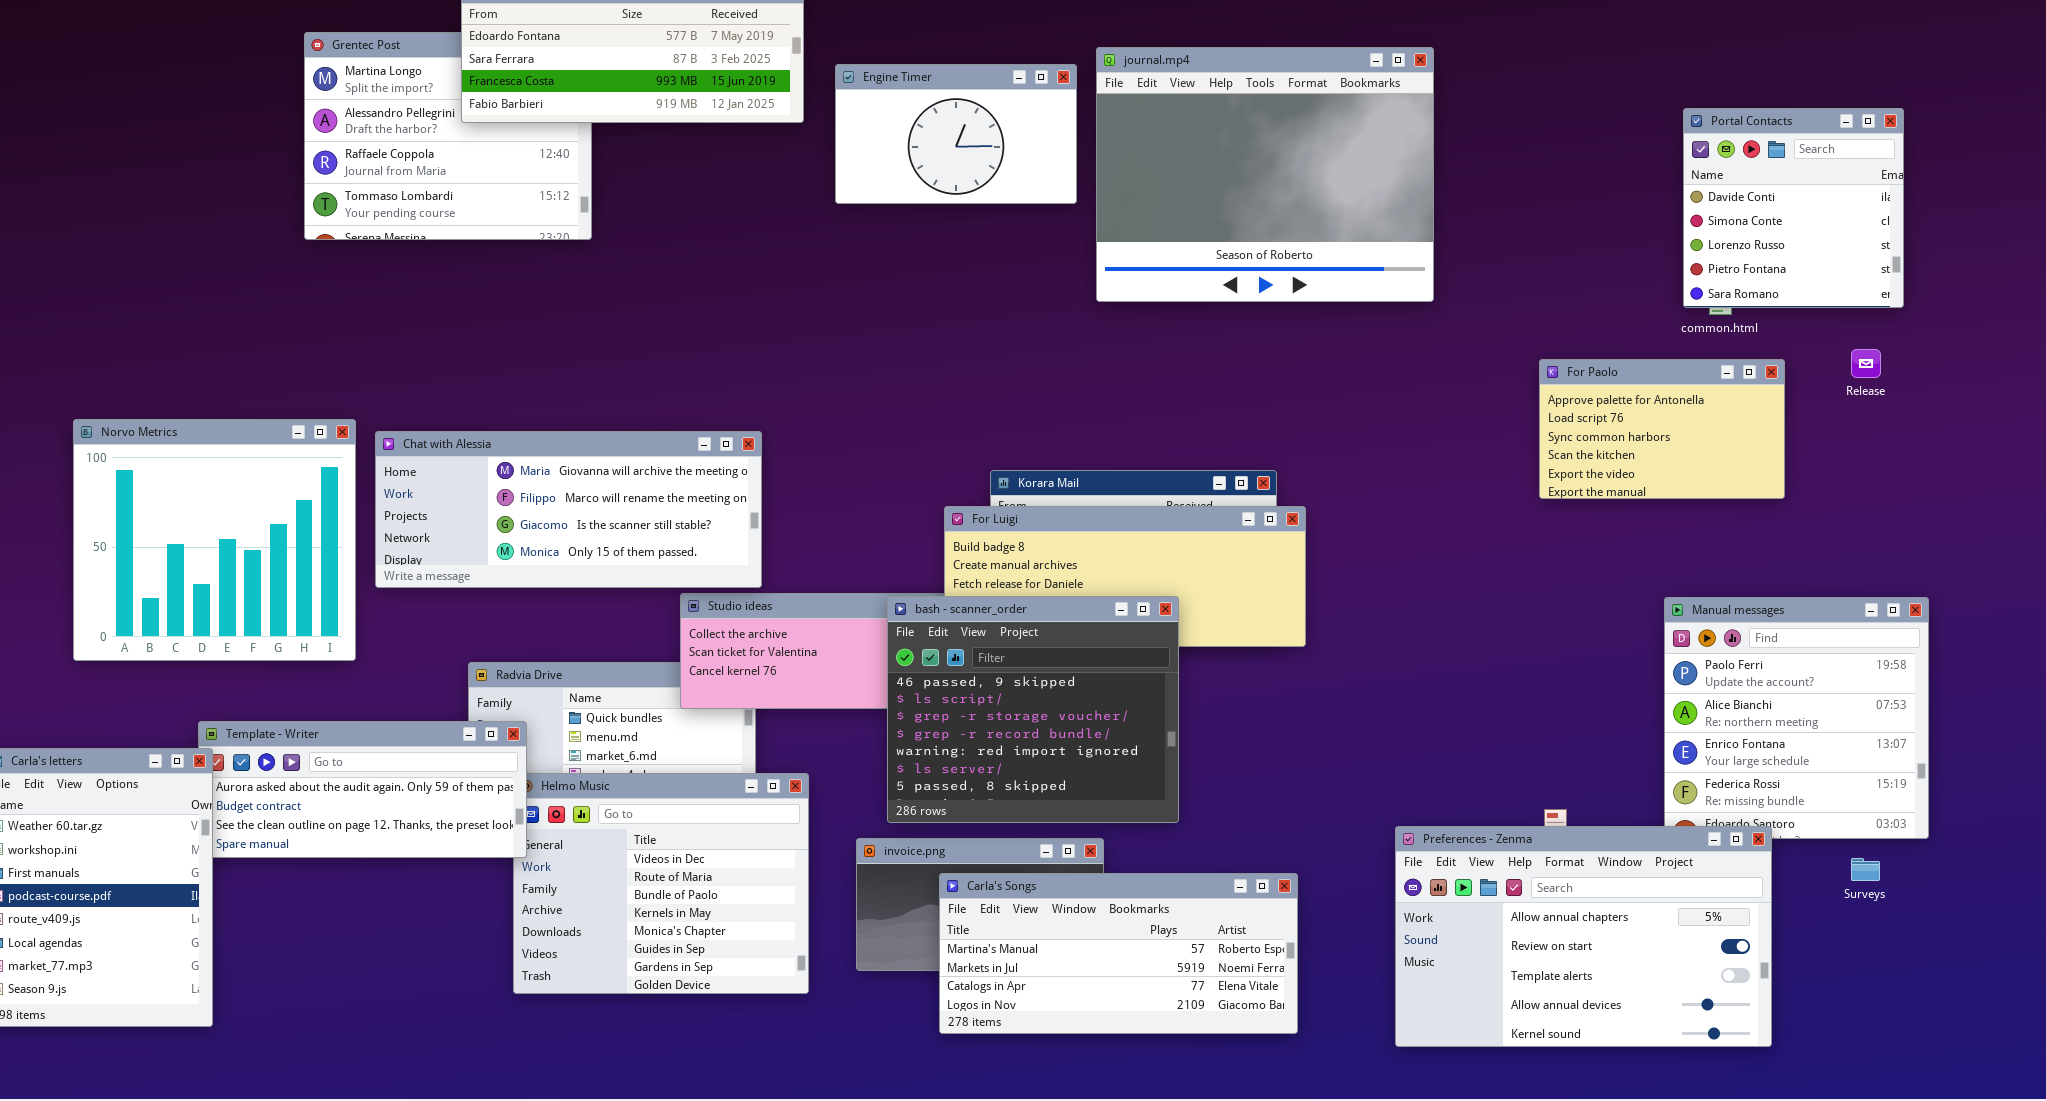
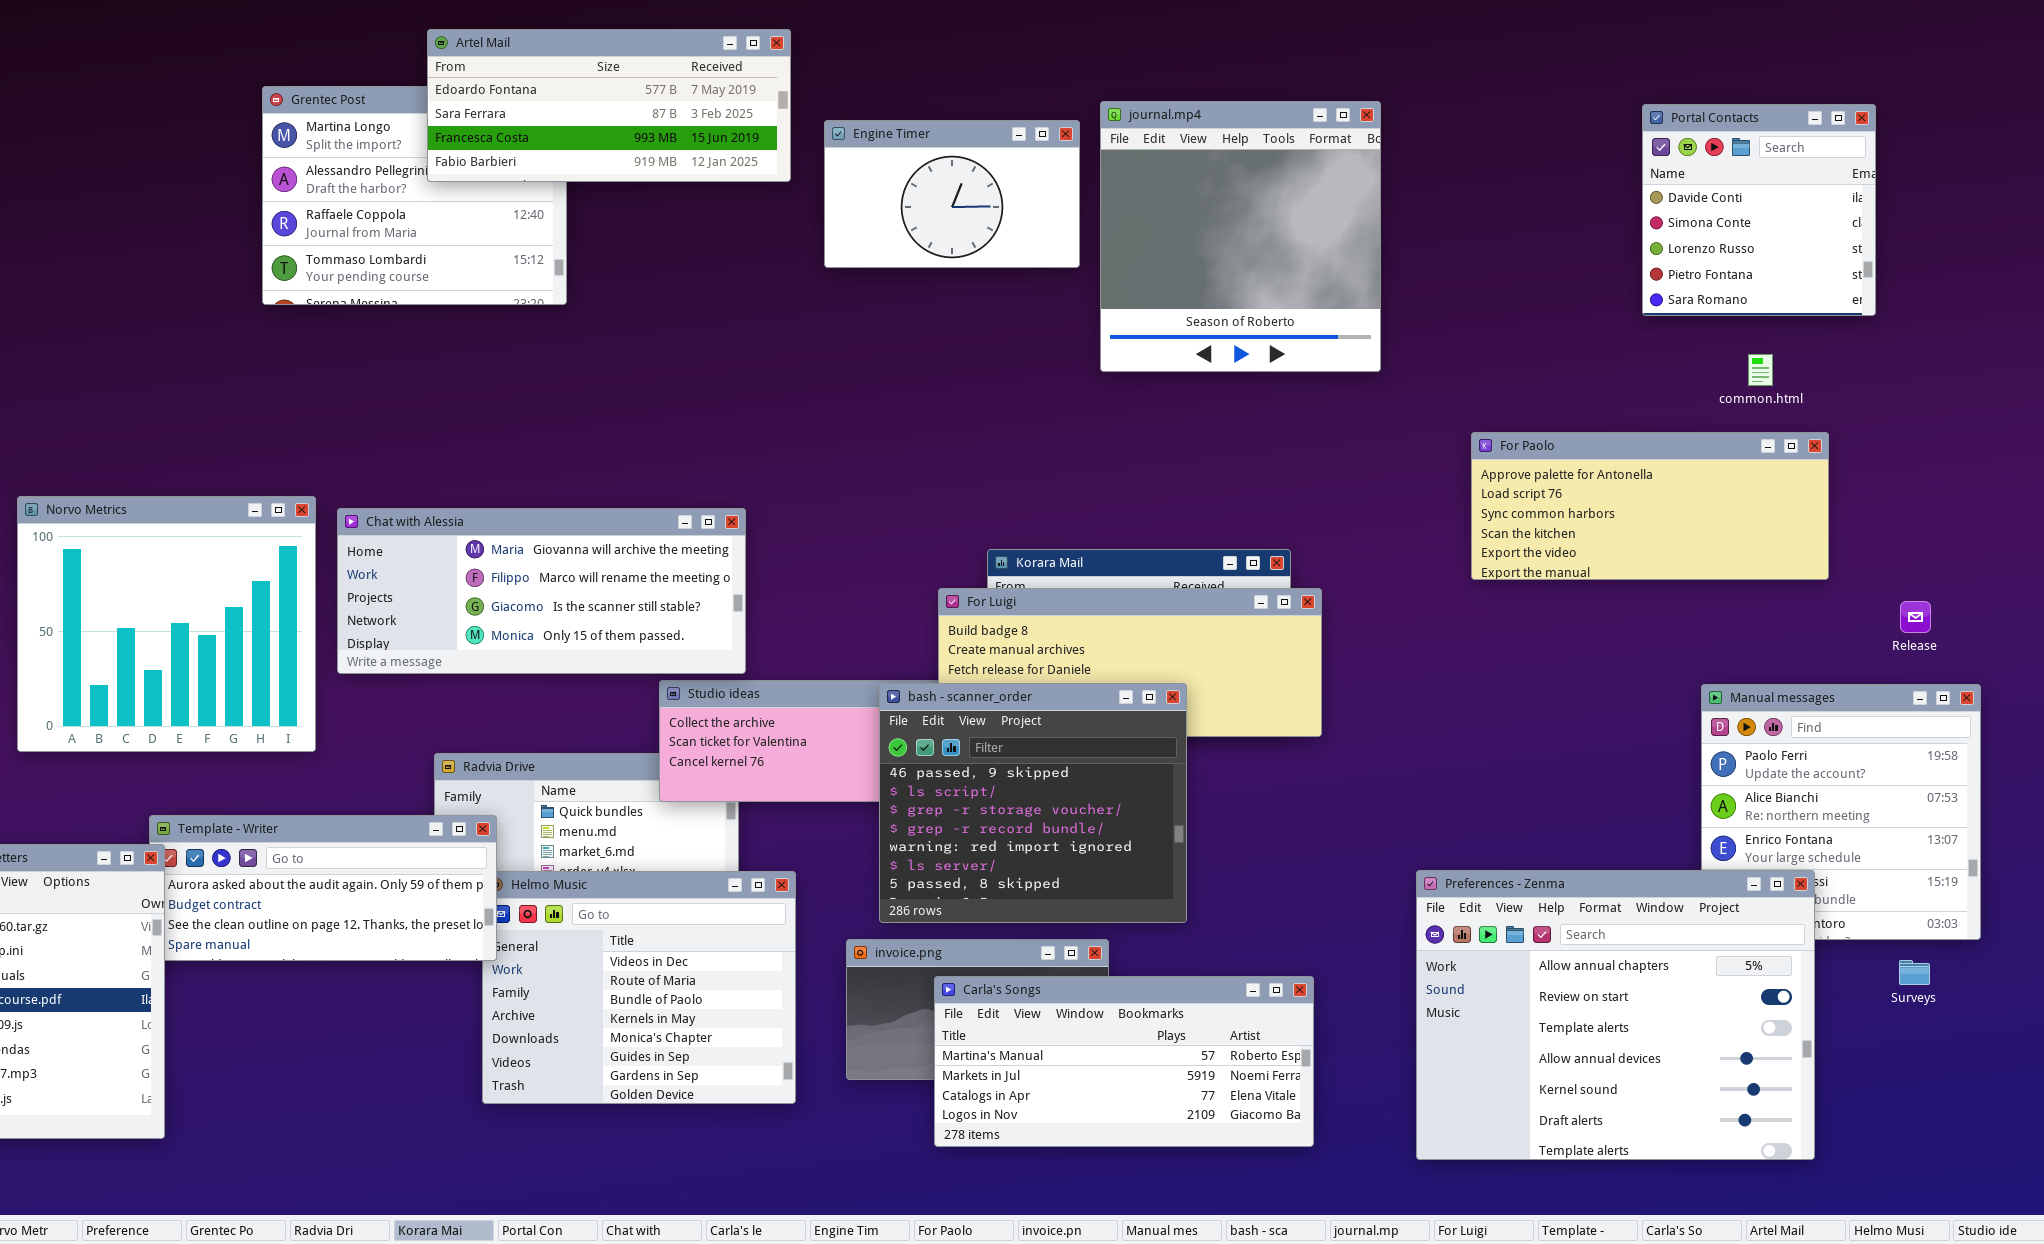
journal.mp4: [1096,47,1434,302] -> [1100,101,1381,372], resized
Portal Contacts: [1683,108,1904,308] -> [1642,104,1876,316], moved
Release: [1851,349,1881,378] -> [1900,601,1931,633], moved
For Paolo: [1539,359,1785,499] -> [1471,432,1829,580], resized
Preferences - Zenma: [1395,826,1772,1047] -> [1416,870,1815,1160], resized

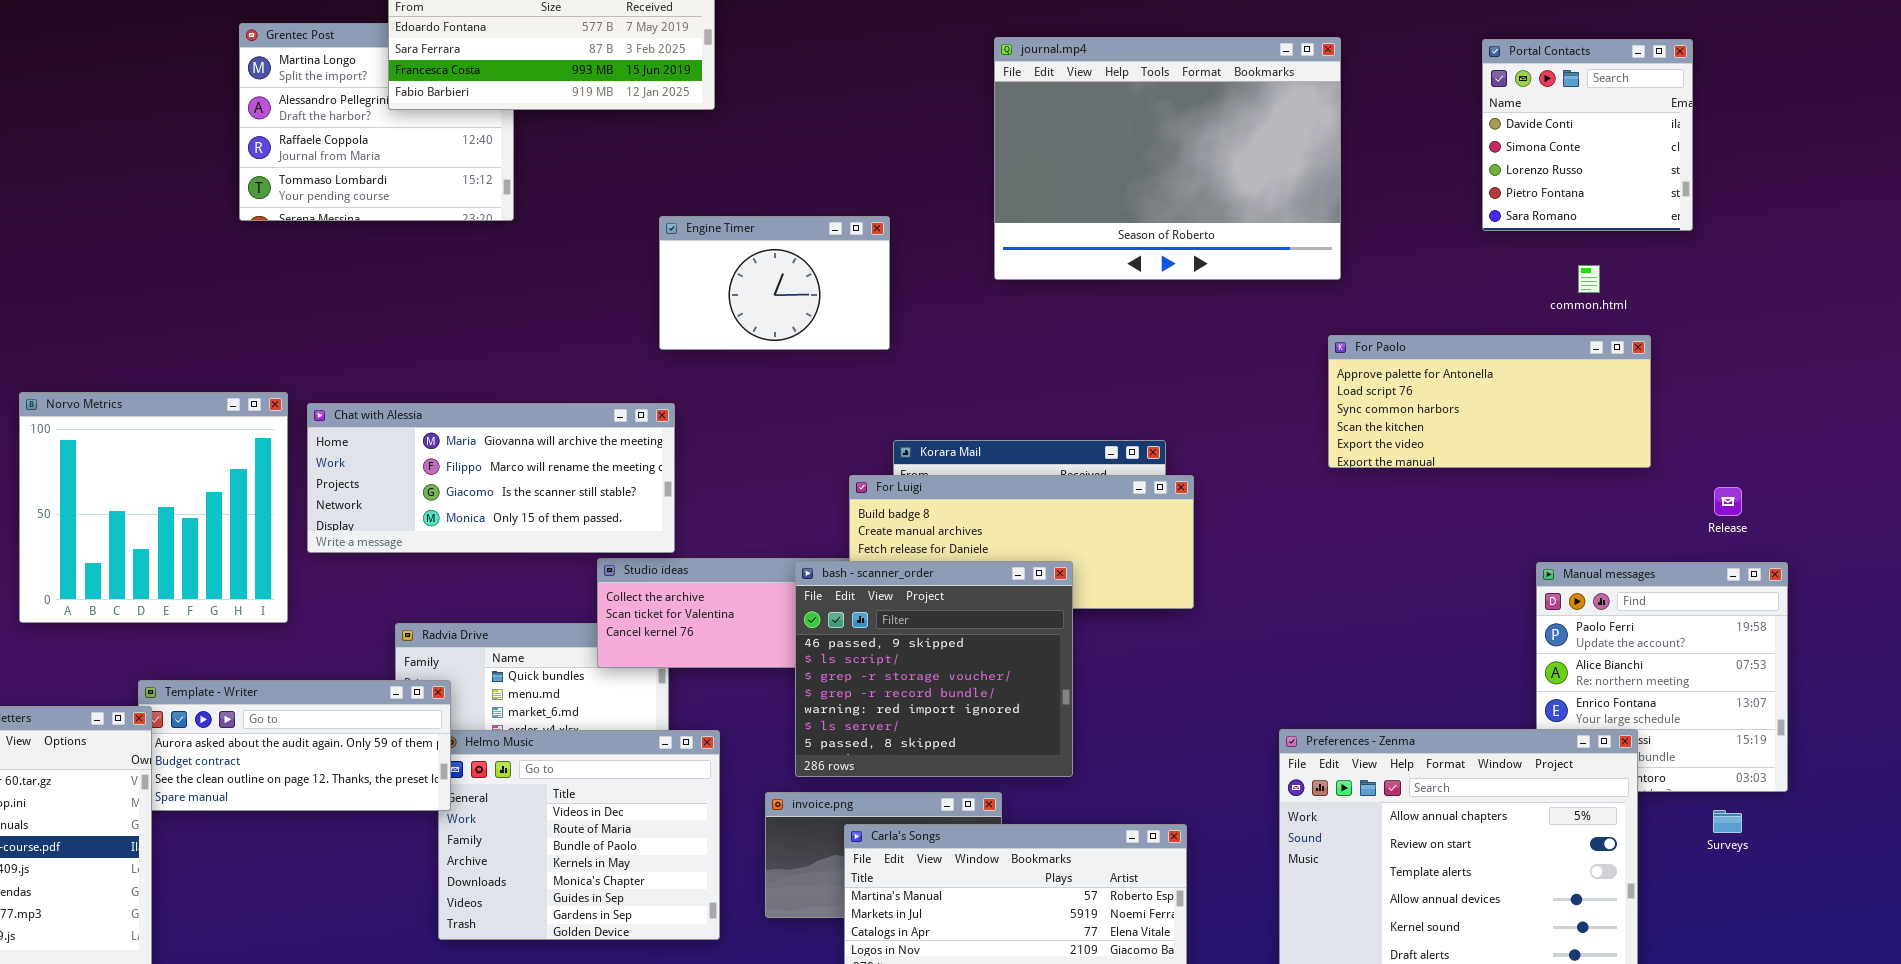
journal.mp4: [1100,101,1381,372] -> [994,37,1341,280], resized
Engine Timer: [824,120,1080,268] -> [659,216,890,350], moved

